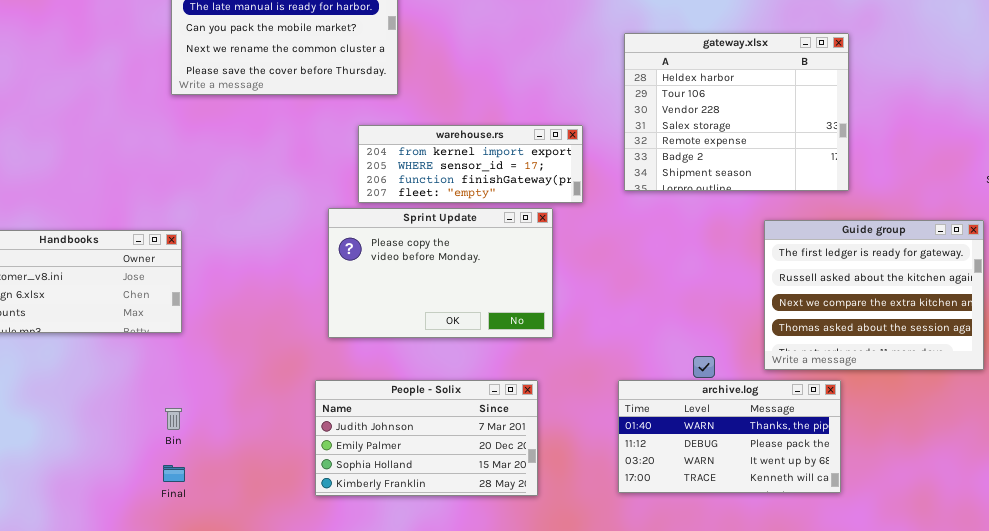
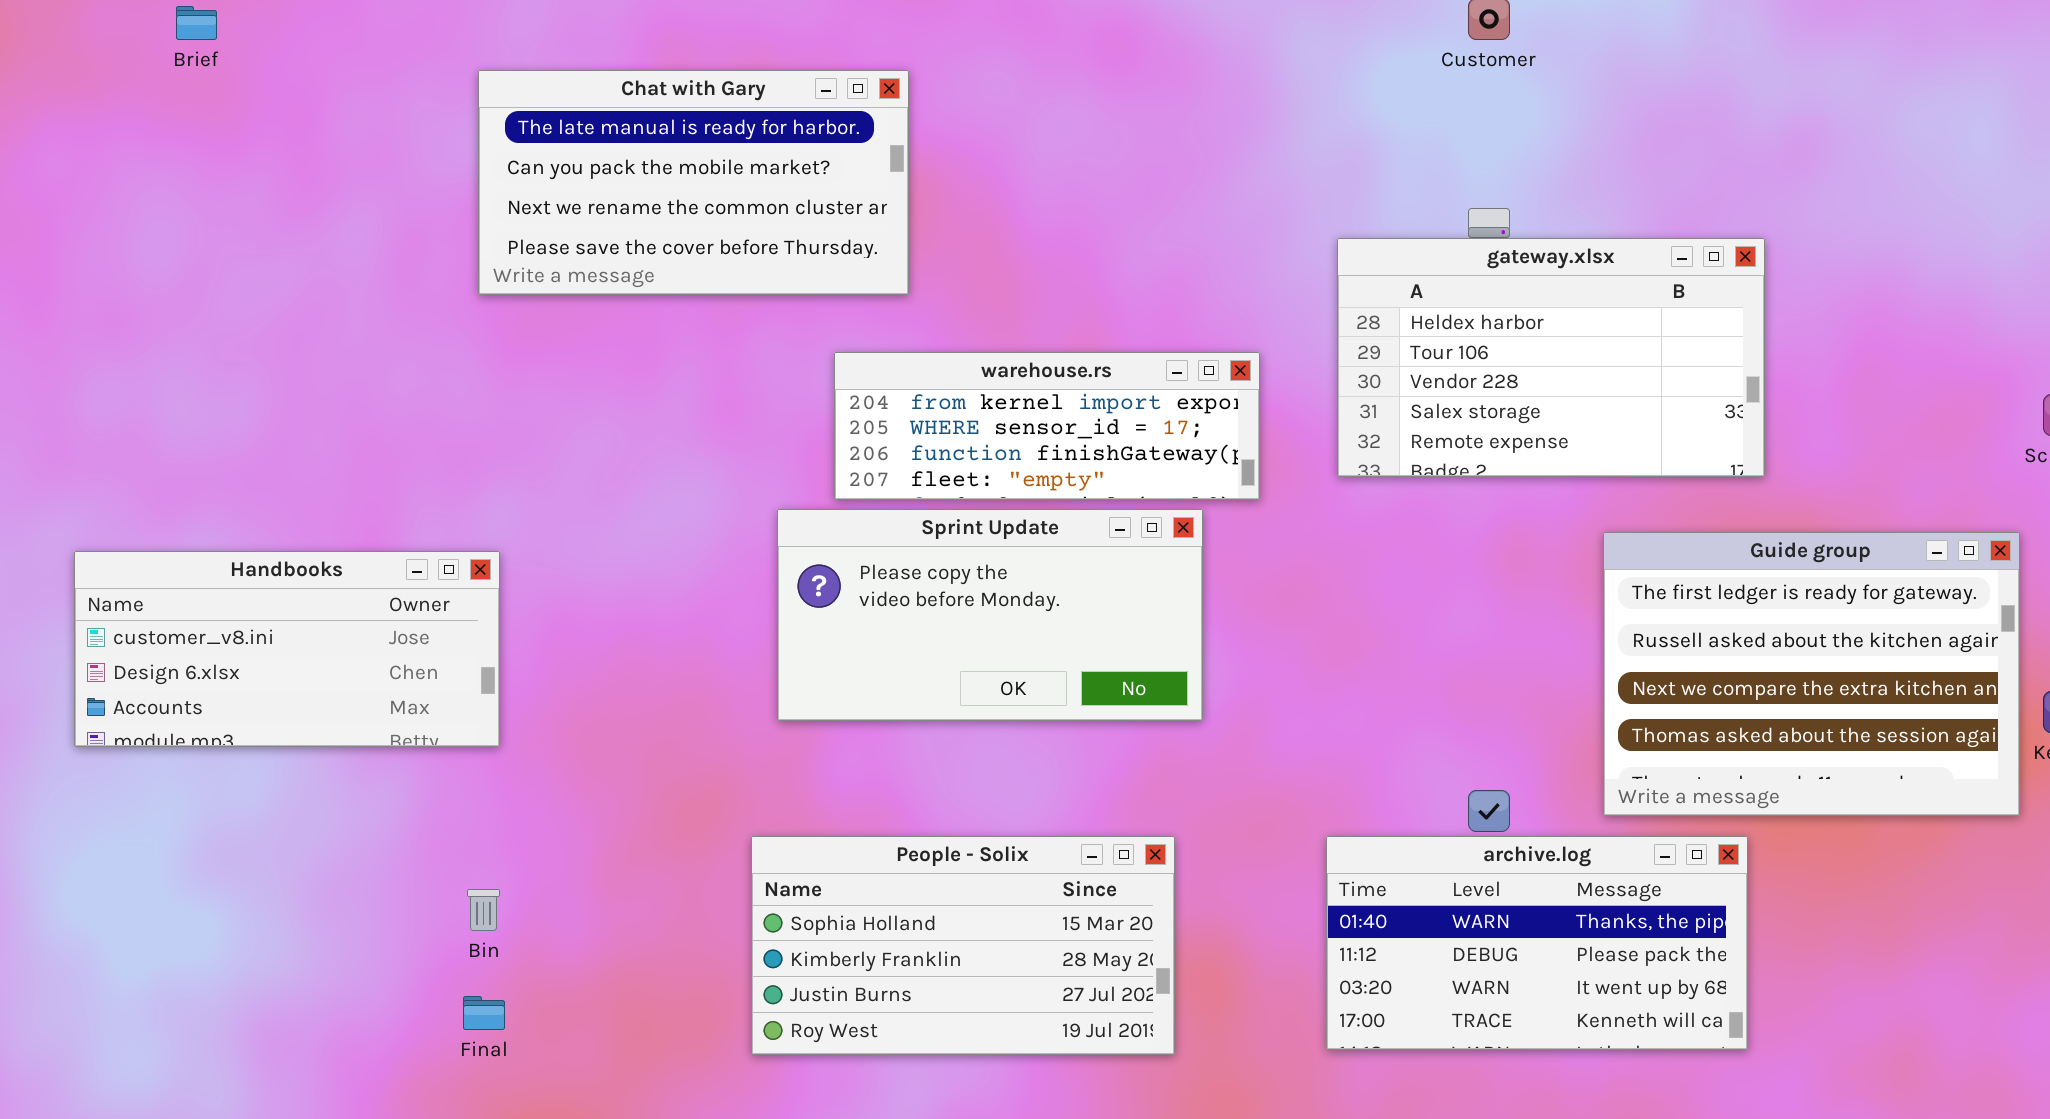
gateway.xlsx: [624,33,849,191] -> [1337,238,1765,477], resized
Sprint Update: [328,208,553,338] -> [777,509,1203,721], resized
People - Solix: [315,380,538,496] -> [751,836,1175,1055], scrolled down 2 rows

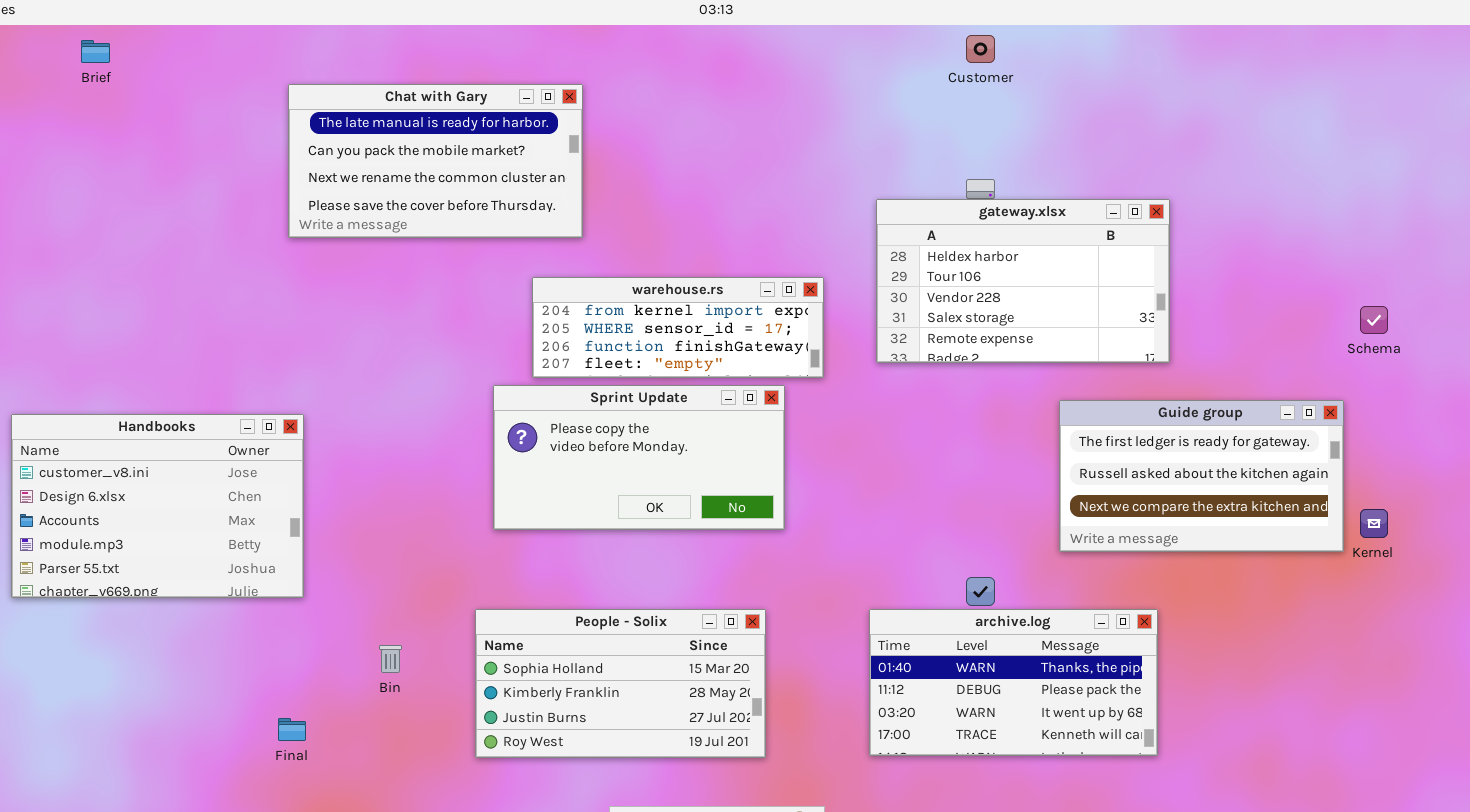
Guide group: [1603,532,2020,816] -> [1059,400,1344,552], resized
Handbooks: [74,551,500,747] -> [11,414,304,598], resized
Bin: [467,889,500,931] -> [379,645,402,673], moved

